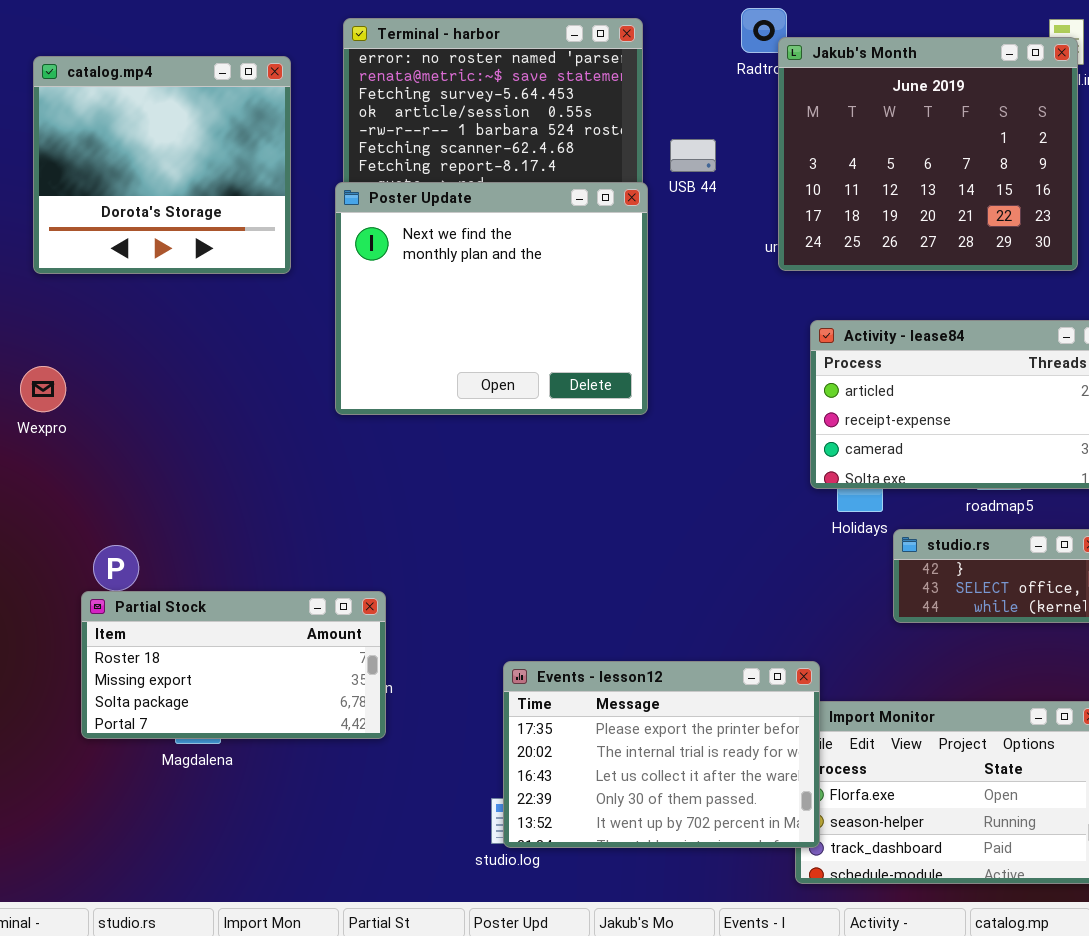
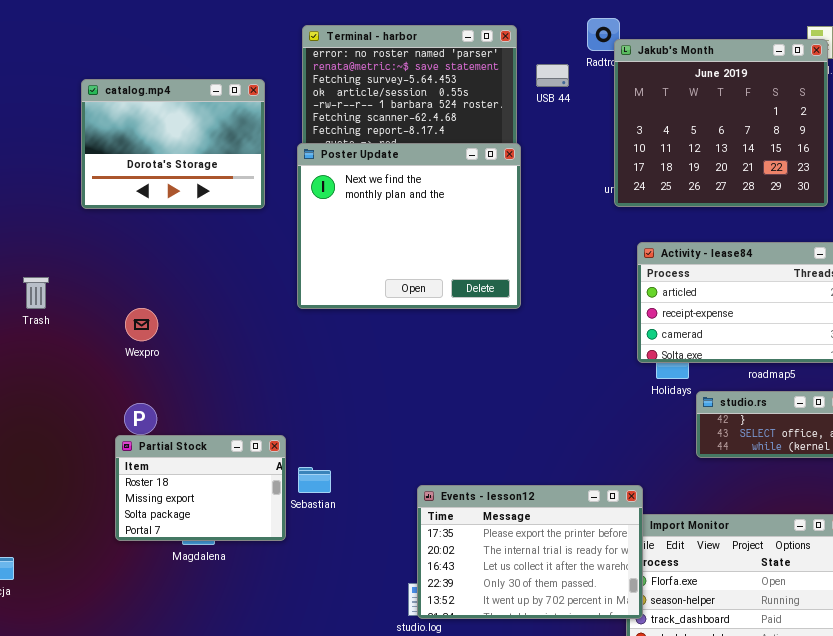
catalog.mp4: [33,56,291,274] -> [81,79,265,209], resized
USB 44: [670,139,716,172] -> [536,64,569,87], moved
Wexpro: [20,366,66,412] -> [125,308,158,341], moved
Partial Stock: [81,591,386,739] -> [115,435,286,541], resized

